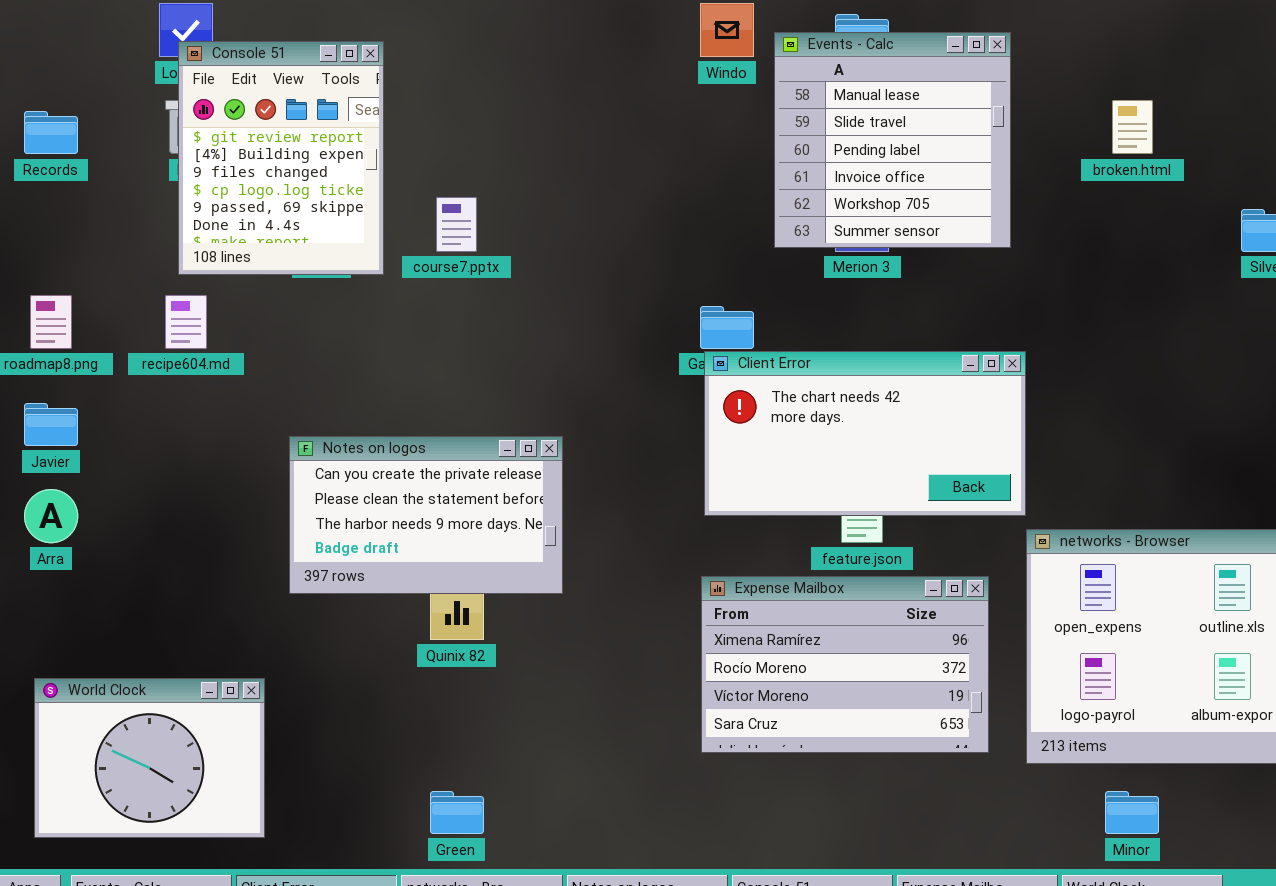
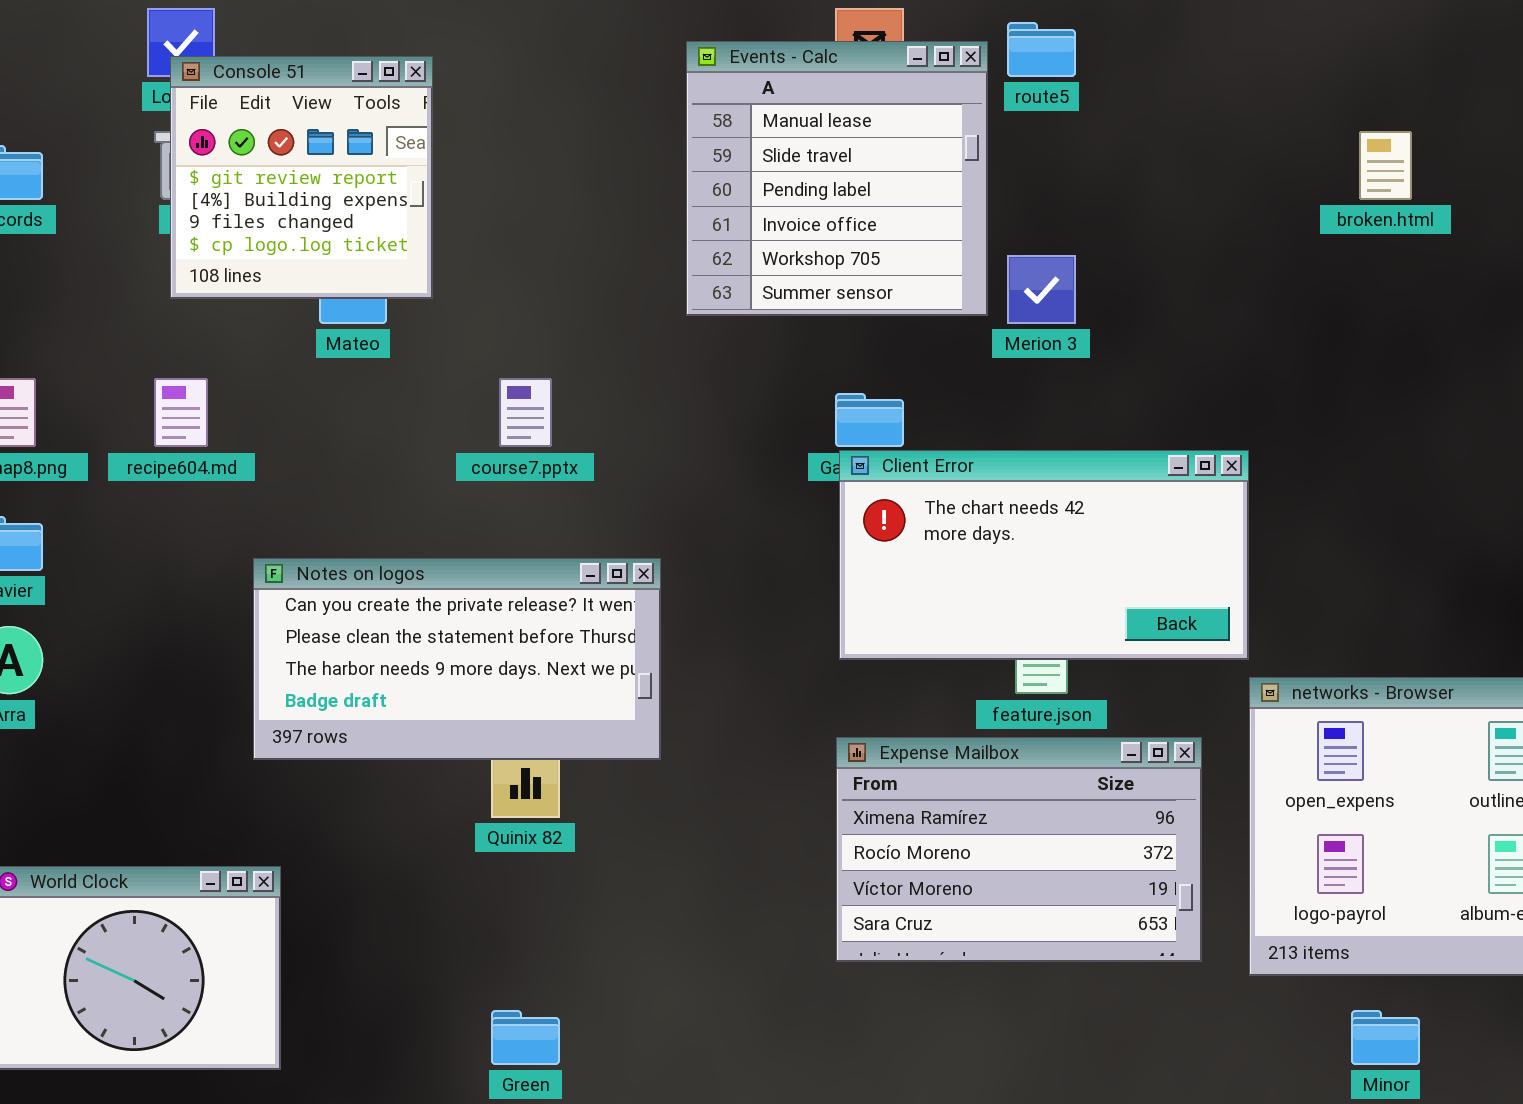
Events - Calc: [774,32,1011,248] -> [686,41,988,316], moved
Console 51: [178,41,384,275] -> [170,56,433,299], resized
course7.pptx: [436,197,477,252] -> [499,378,552,447], moved
Notes on logos: [289,436,563,594] -> [253,558,661,760], resized

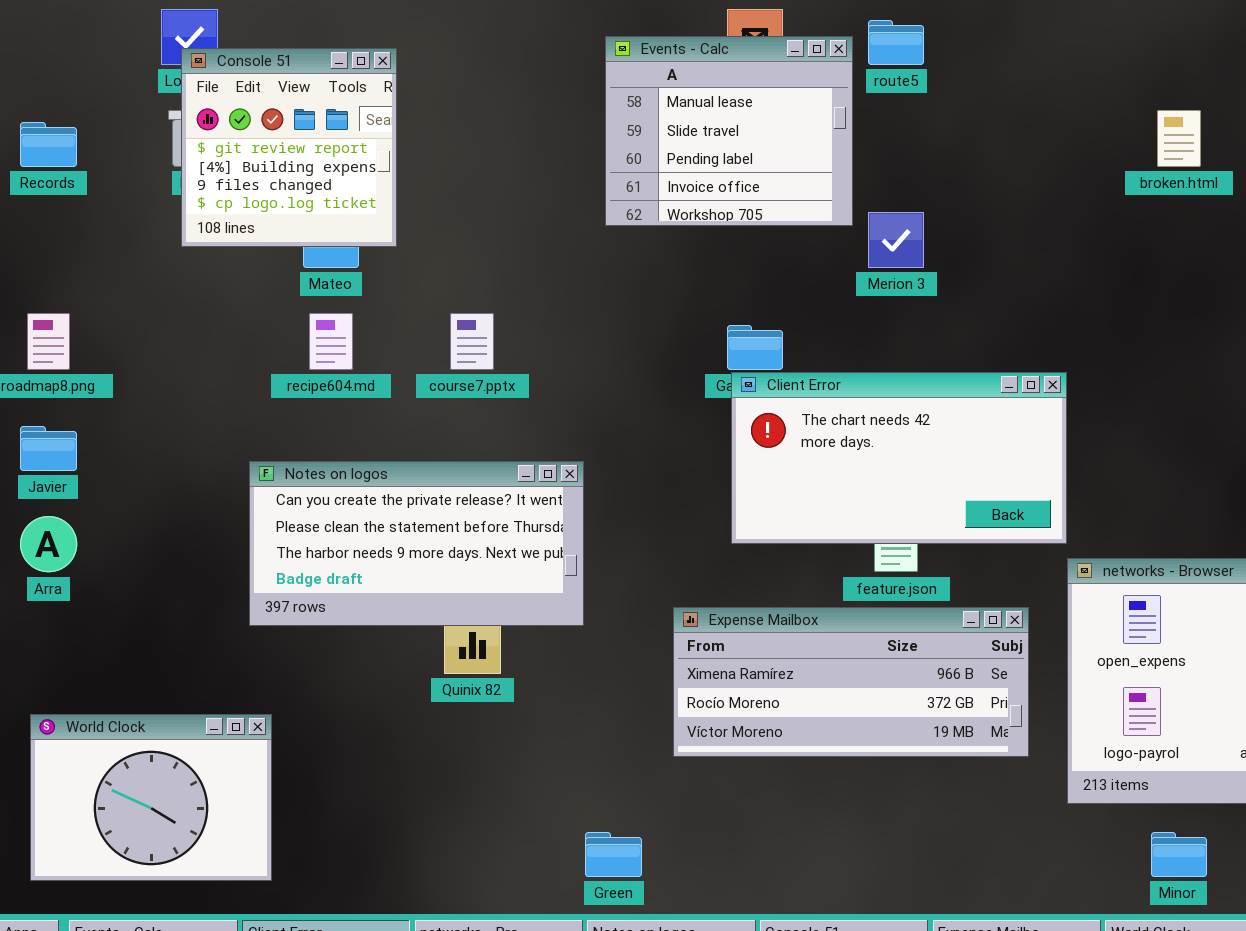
Events - Calc: [686,41,988,316] -> [605,36,853,226], resized
recipe604.md: [154,378,208,447] -> [309,313,353,370], moved
Expense Mailbox: [836,737,1202,962] -> [673,607,1029,757], resized
Green: [491,1010,560,1065] -> [585,832,642,877], moved

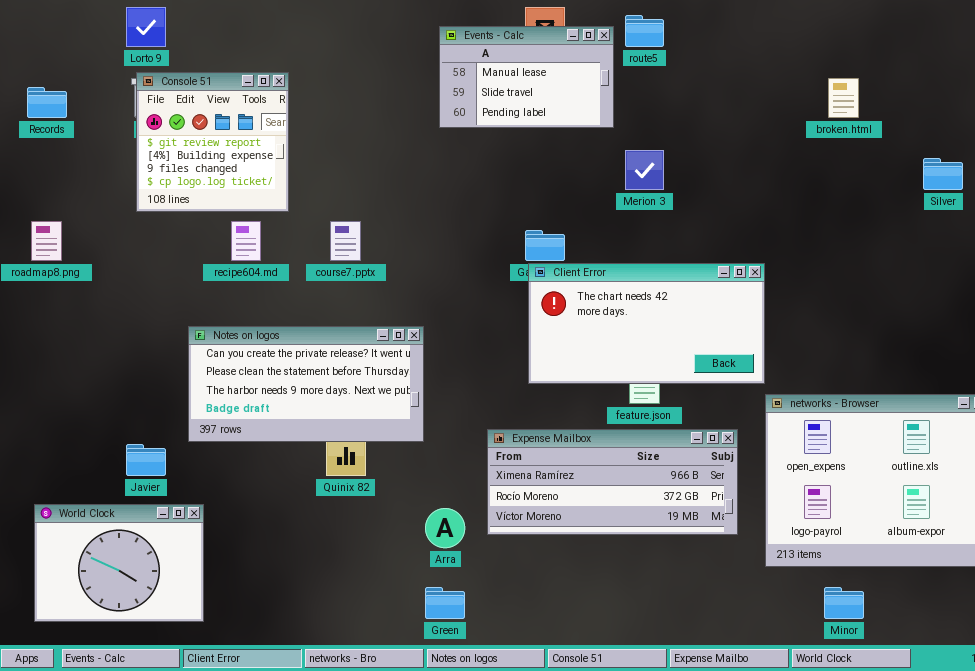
Events - Calc: [605,36,853,226] -> [439,26,614,128], resized
Console 51: [181,48,397,247] -> [136,72,289,212], moved
Javier: [20,426,77,471] -> [126,444,166,476], moved
Arra: [20,516,77,572] -> [425,508,465,548], moved

